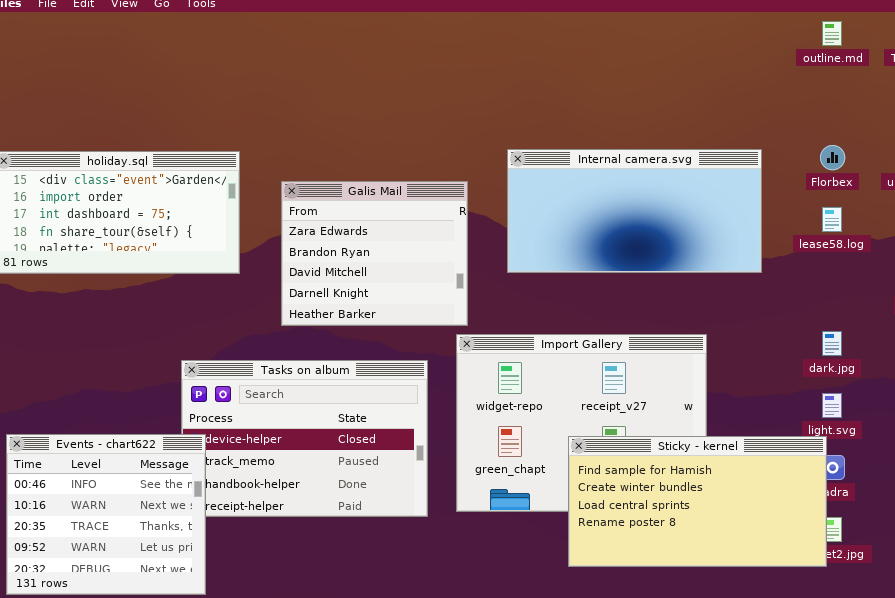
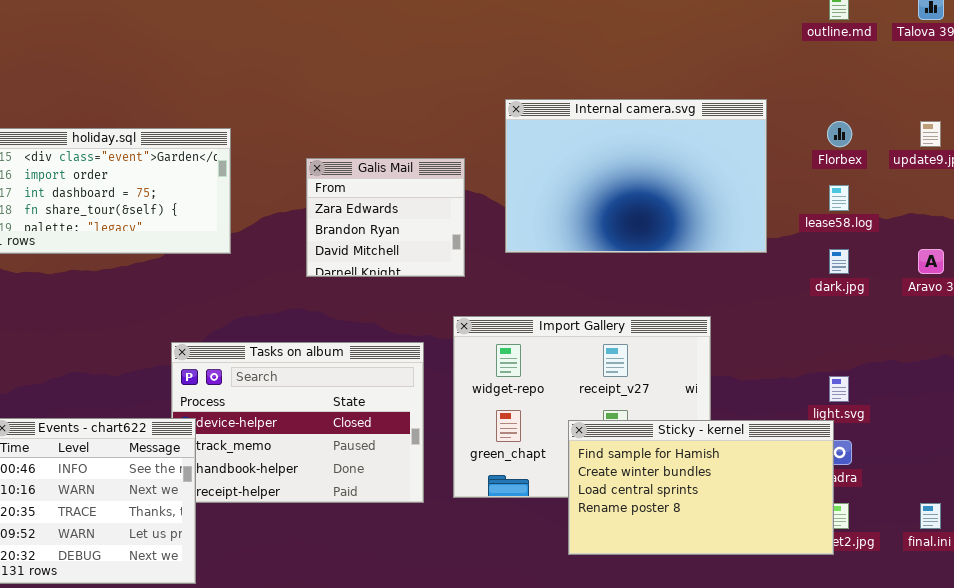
Internal camera.svg: [507,149,762,273] -> [505,99,767,253], resized
Galis Mail: [281,181,468,326] -> [306,158,465,277], resized
dark.jpg: [822,331,842,356] -> [829,249,849,274], moved

